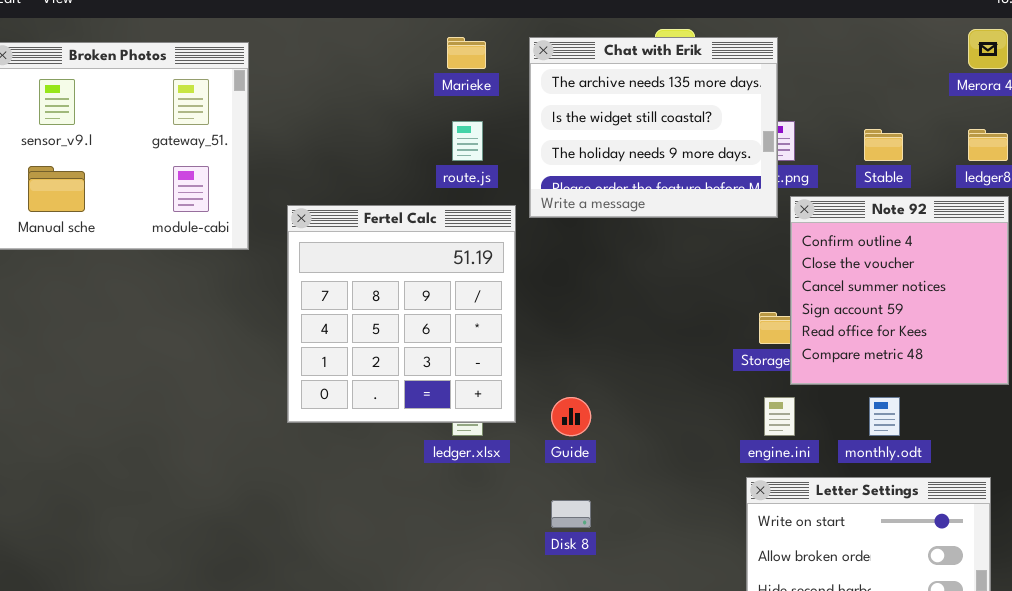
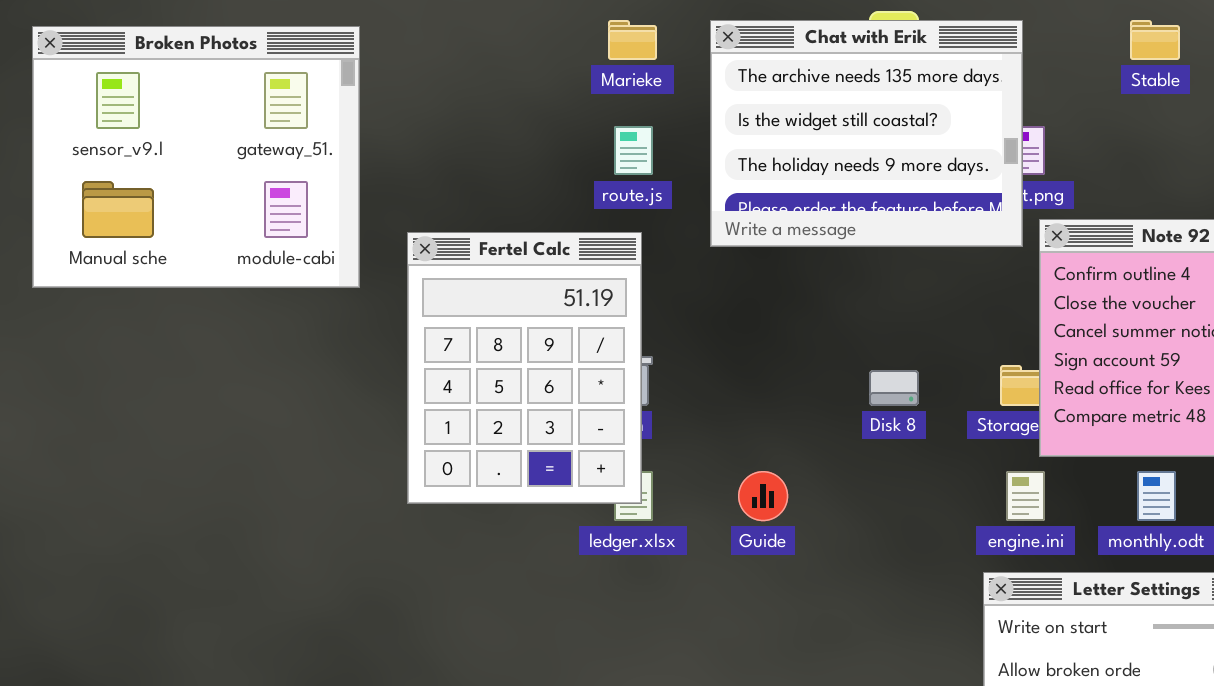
Stable: [864,129,903,161] -> [1130,20,1180,60], moved
Fertel Calc: [287,205,516,423] -> [407,232,642,504], resized
Disk 8: [551,500,591,528] -> [869,370,919,406], moved

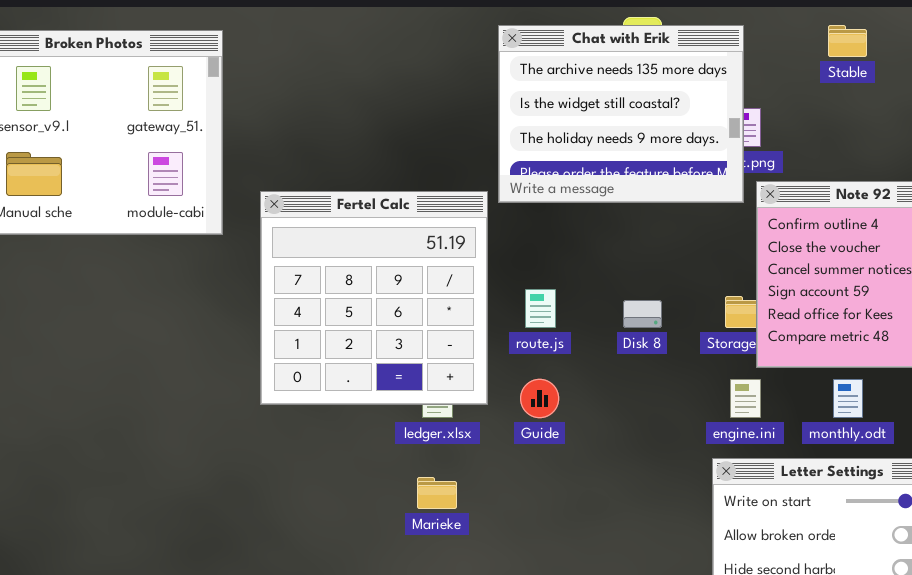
Marieke: [608,20,657,60] -> [417,477,457,509], moved
route.js: [614,126,653,175] -> [525,289,556,328], moved
Fertel Calc: [407,232,642,504] -> [260,191,488,405], resized

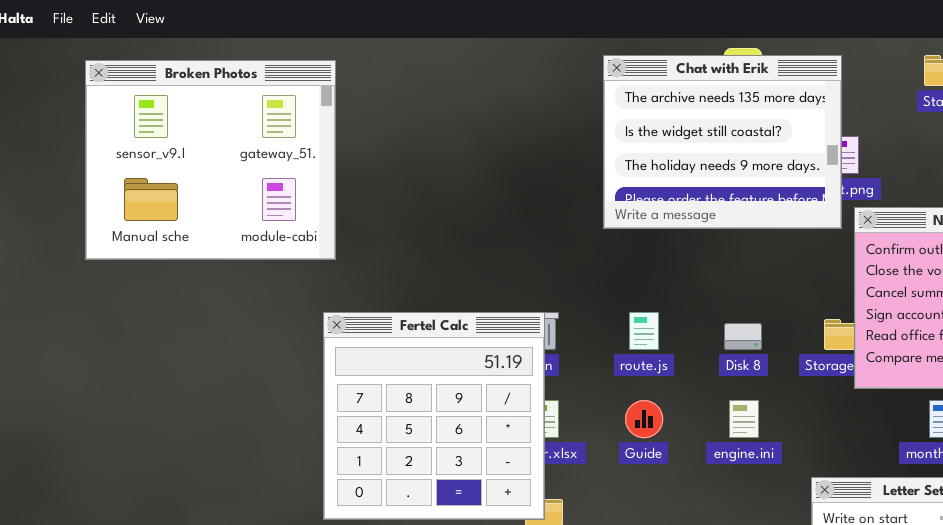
Fertel Calc: [260,191,488,405] -> [323,312,545,520], moved
engine.ini: [730,379,761,418] -> [729,400,759,438], moved

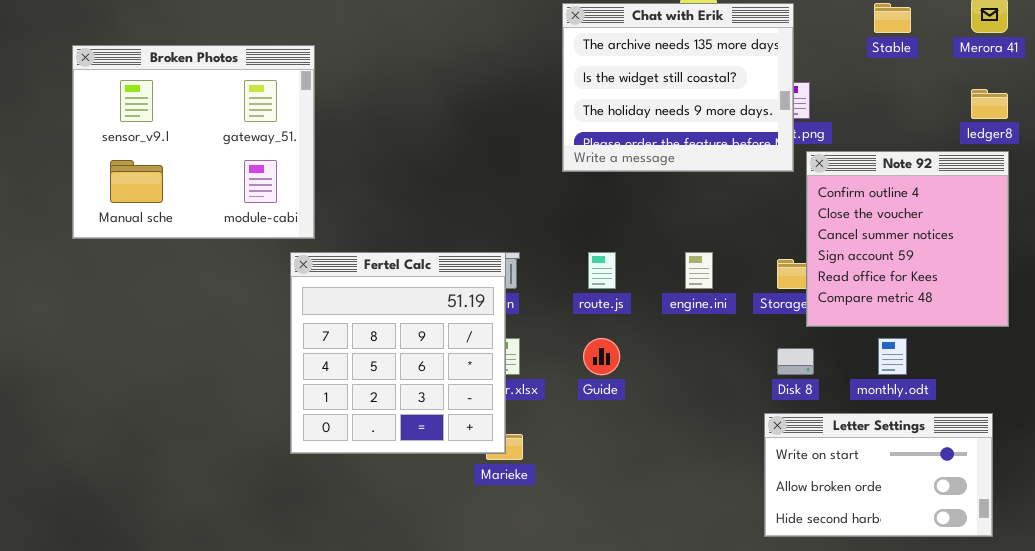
Broken Photos: [85,60,336,260] -> [72,45,315,239], moved
Disk 8: [724,323,762,350] -> [777,348,814,375], moved
engine.ini: [729,400,759,438] -> [685,252,713,289], moved

